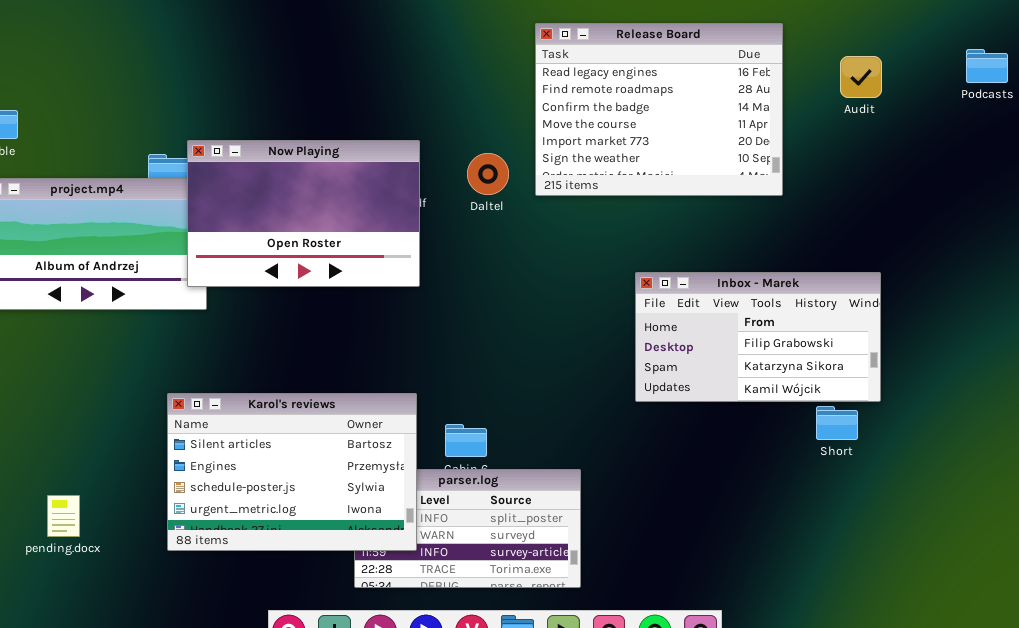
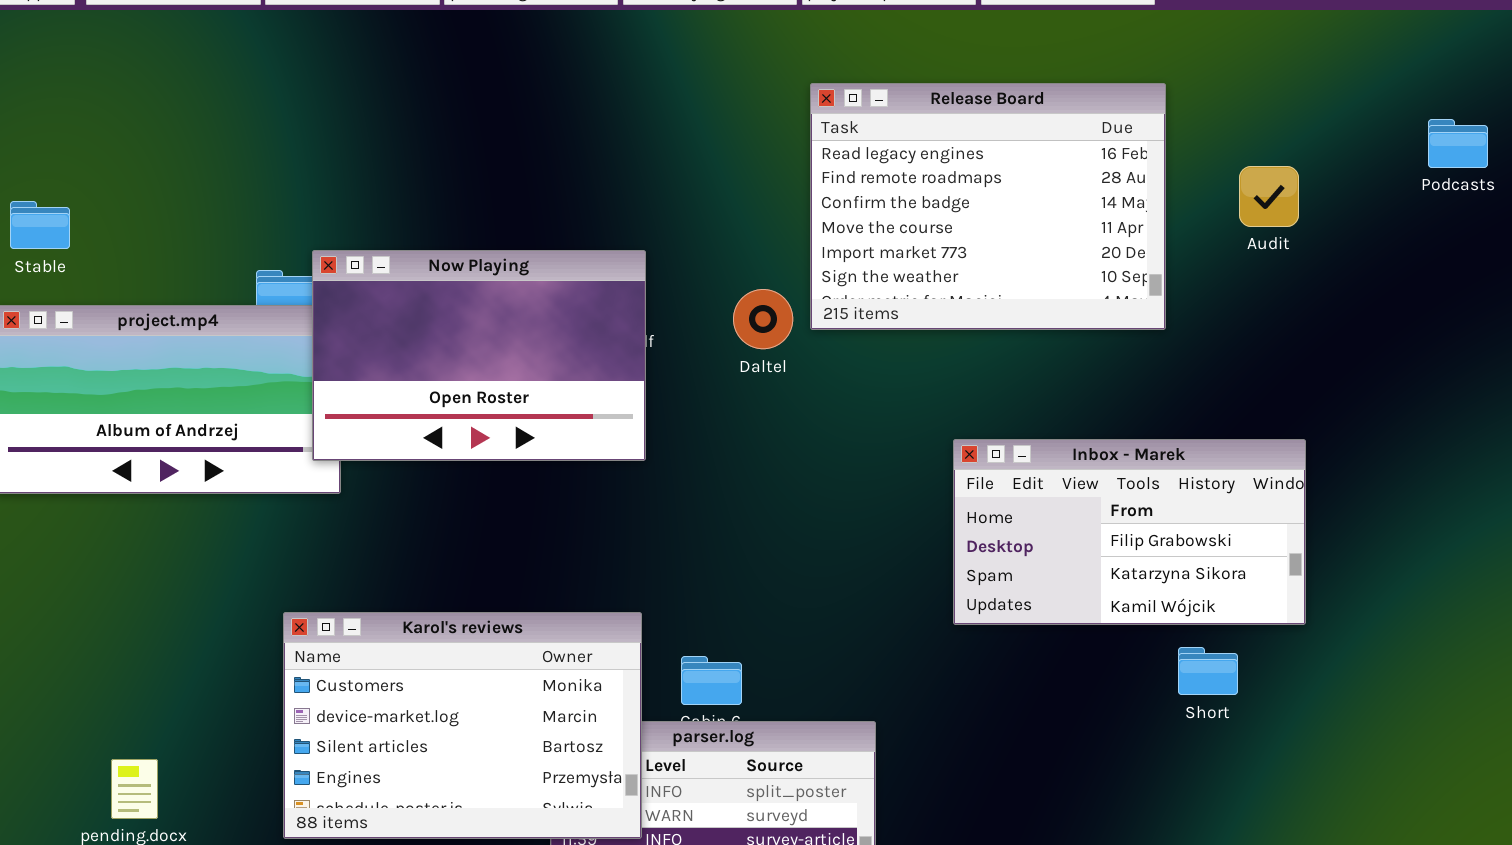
Audit: [840,56,882,98] -> [1239,166,1299,227], moved
Daltel: [467,153,509,195] -> [733,289,793,349], moved
Karol's reviews: [167,393,417,551] -> [283,612,642,839], scrolled up 2 rows
Short: [816,406,858,440] -> [1178,647,1238,695], moved

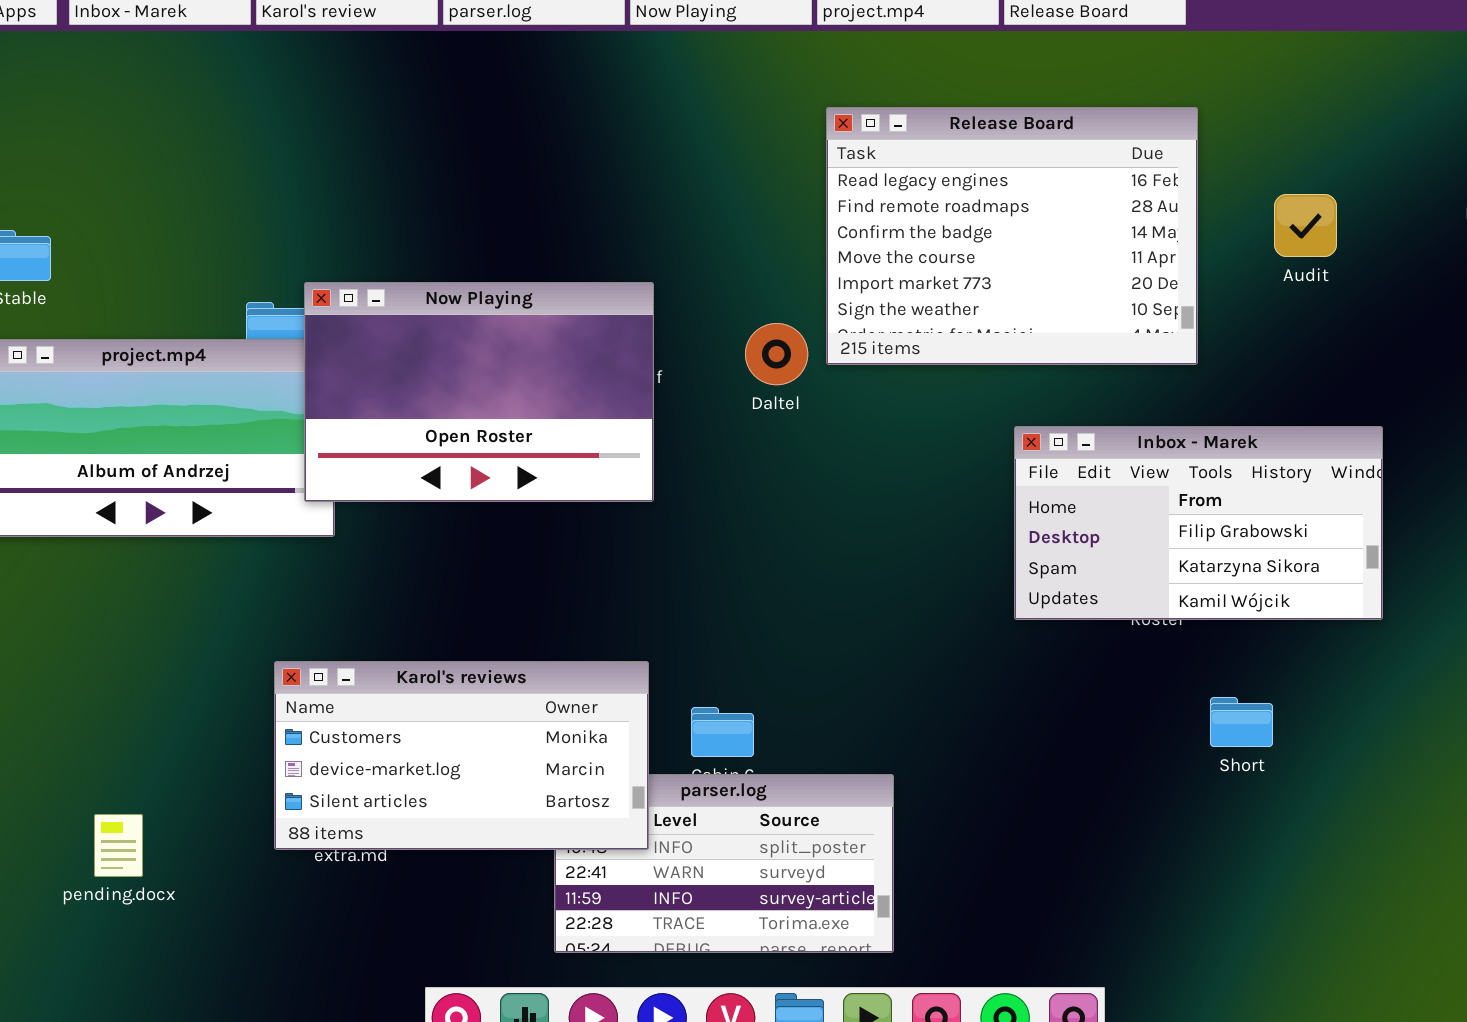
Inbox - Marek: [953,439,1306,625] -> [1014,426,1383,620], moved
Karol's reviews: [283,612,642,839] -> [274,661,649,850], resized

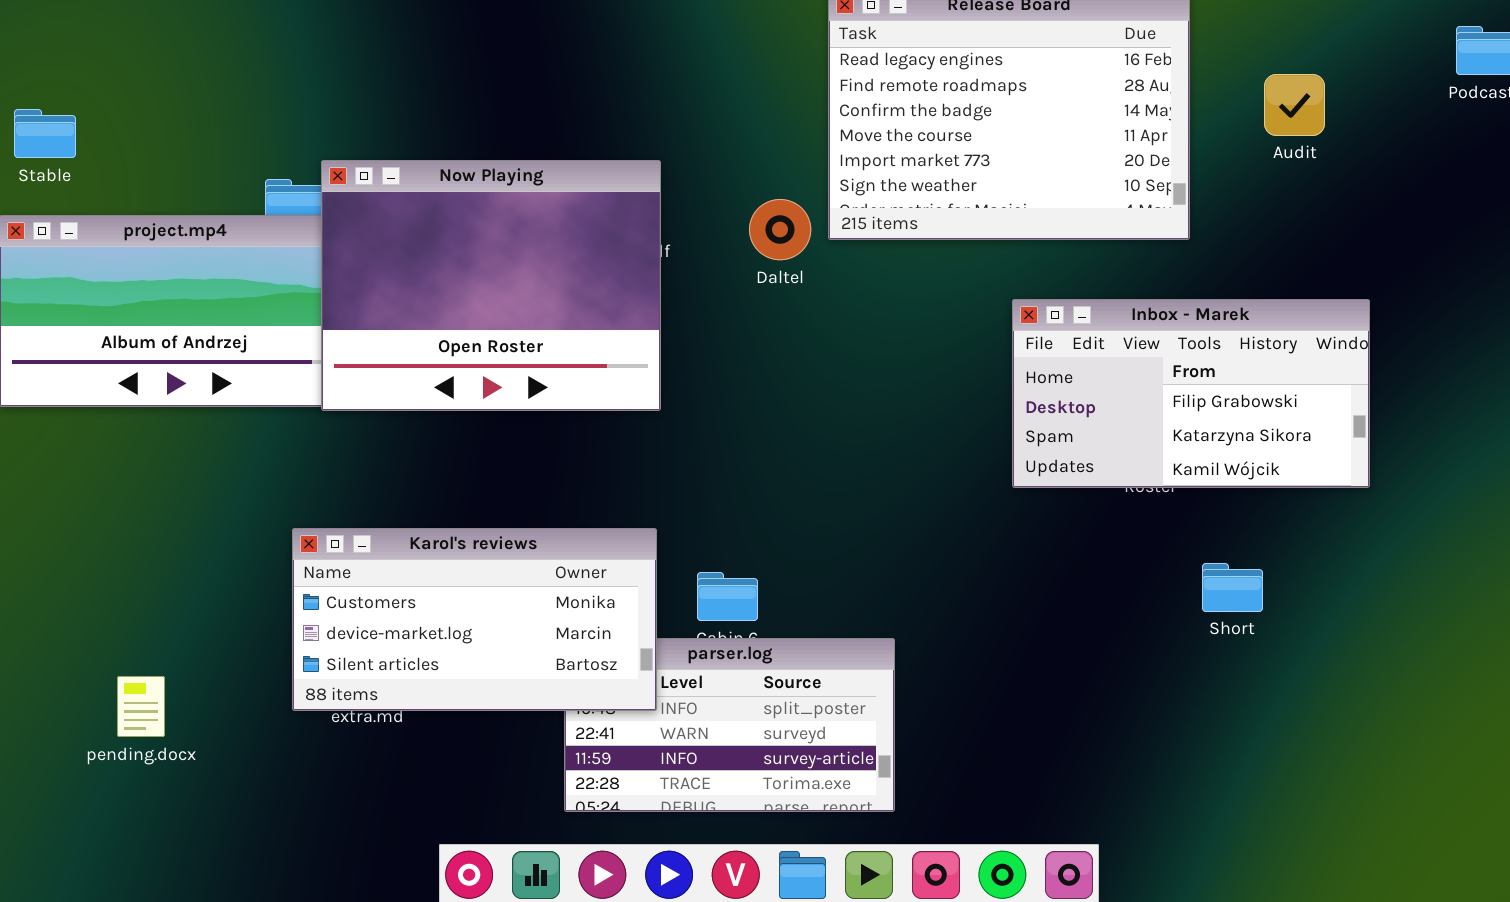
Now Playing: [304,282,654,502] -> [321,160,661,411], resized

